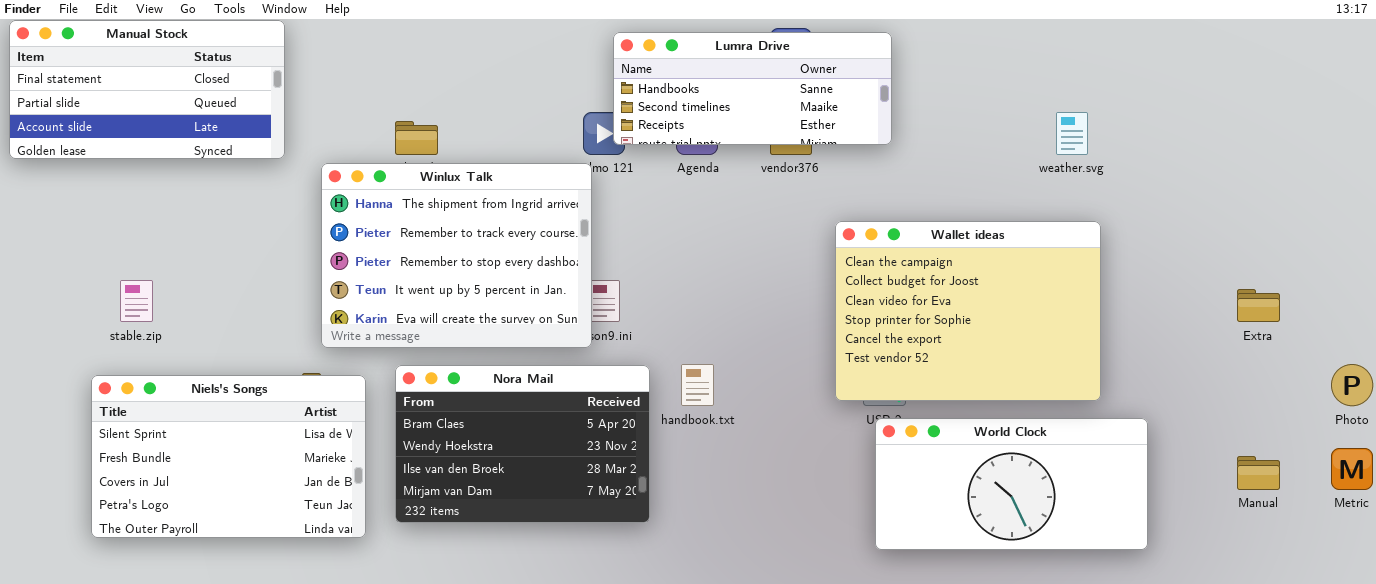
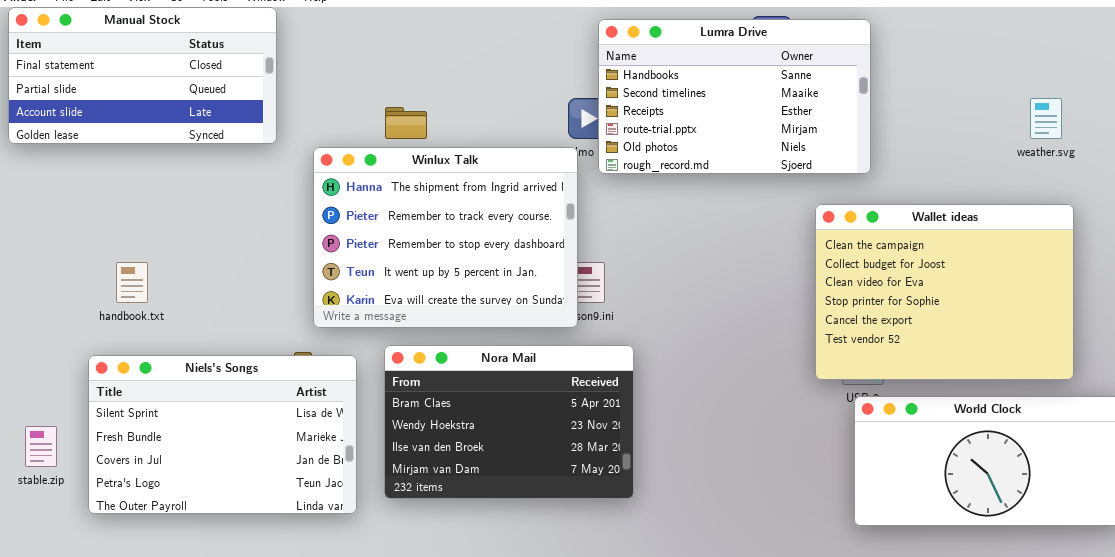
Lumra Drive: [613,32,892,145] -> [598,19,871,174], resized
stable.zip: [120,280,153,322] -> [25,426,57,467], moved
handbook.txt: [681,364,714,406] -> [116,262,148,303], moved

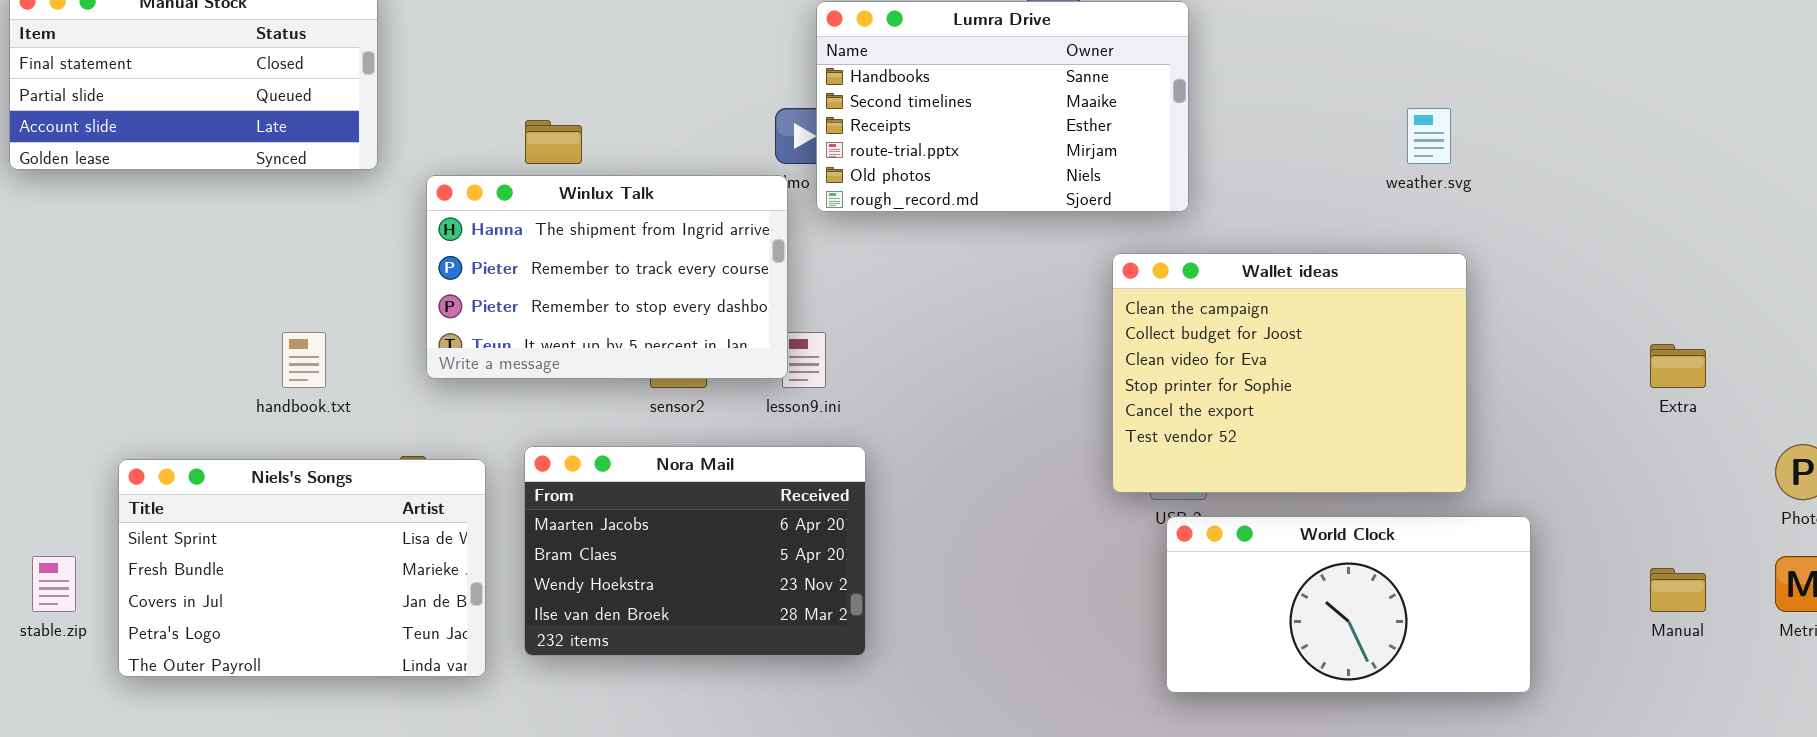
Winlux Talk: [313,147,578,328] -> [426,175,788,379], resized
handbook.txt: [116,262,148,303] -> [282,332,326,388], moved
Nora Mail: [384,345,634,499] -> [524,446,866,656], scrolled up 1 row

